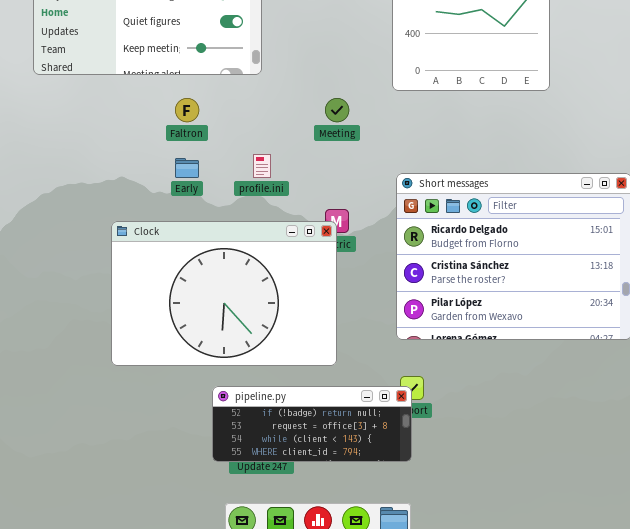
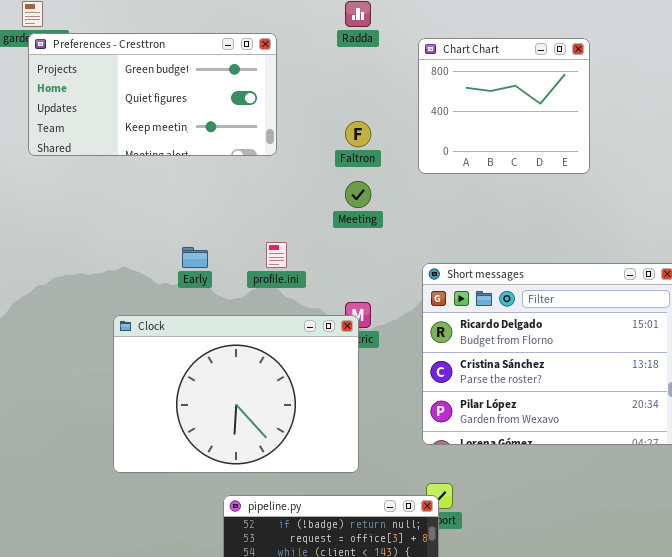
Faltron: [175,98,199,122] -> [345,121,371,147], moved

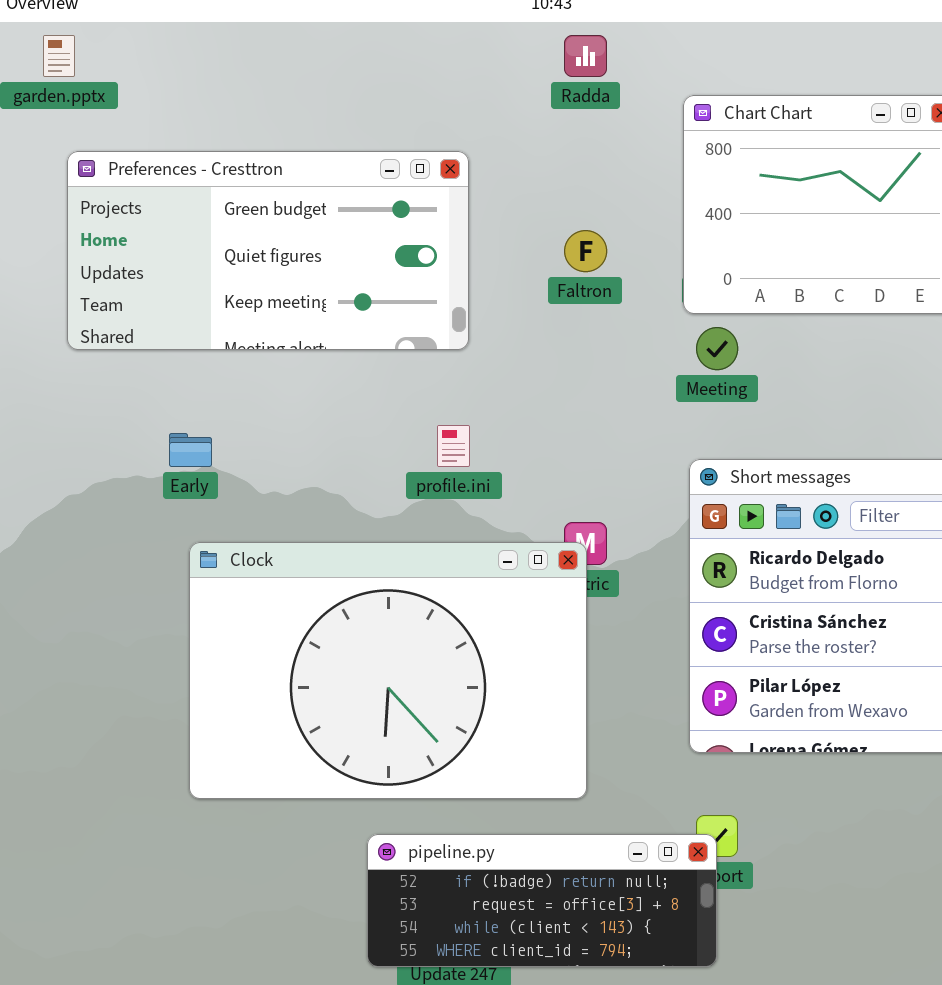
Preferences - Cresttron: [28,33,277,156] -> [67,151,469,350], moved
Meeting: [345,181,371,208] -> [696,327,738,370], moved
Early: [182,247,208,268] -> [169,433,212,467], moved

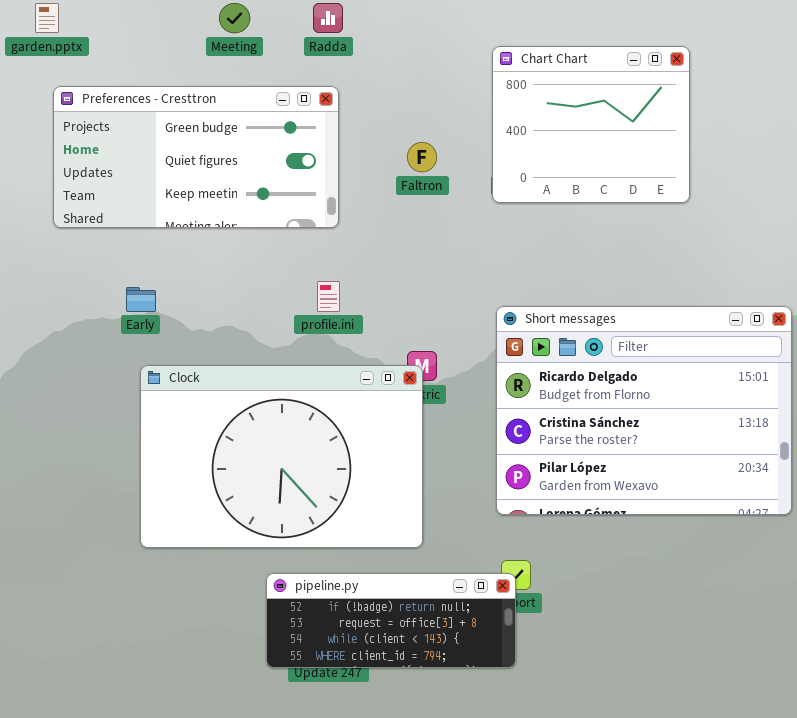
Radda: [564,35,607,77] -> [313,3,343,33], moved
Meeting: [696,327,738,370] -> [219,3,250,33], moved

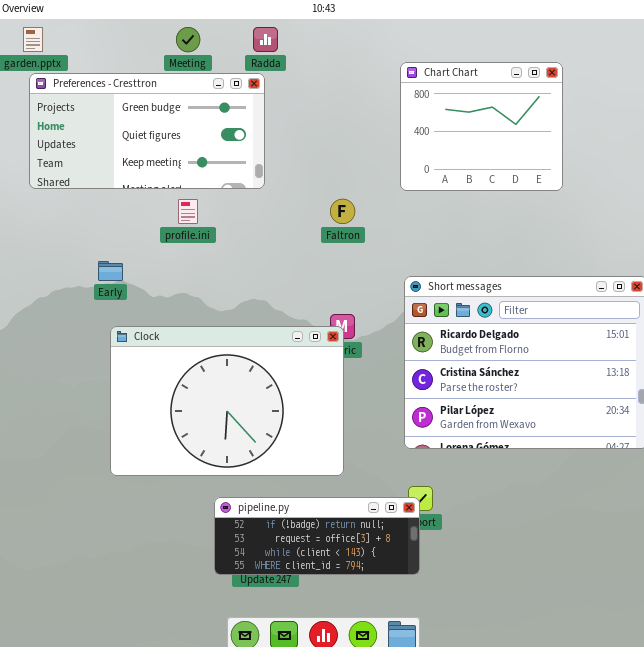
Preferences - Cresttron: [53,86,339,228] -> [29,73,265,189], moved
Faltron: [407,142,437,172] -> [330,199,355,224], moved
profile.ini: [317,281,340,312] -> [178,199,198,224], moved

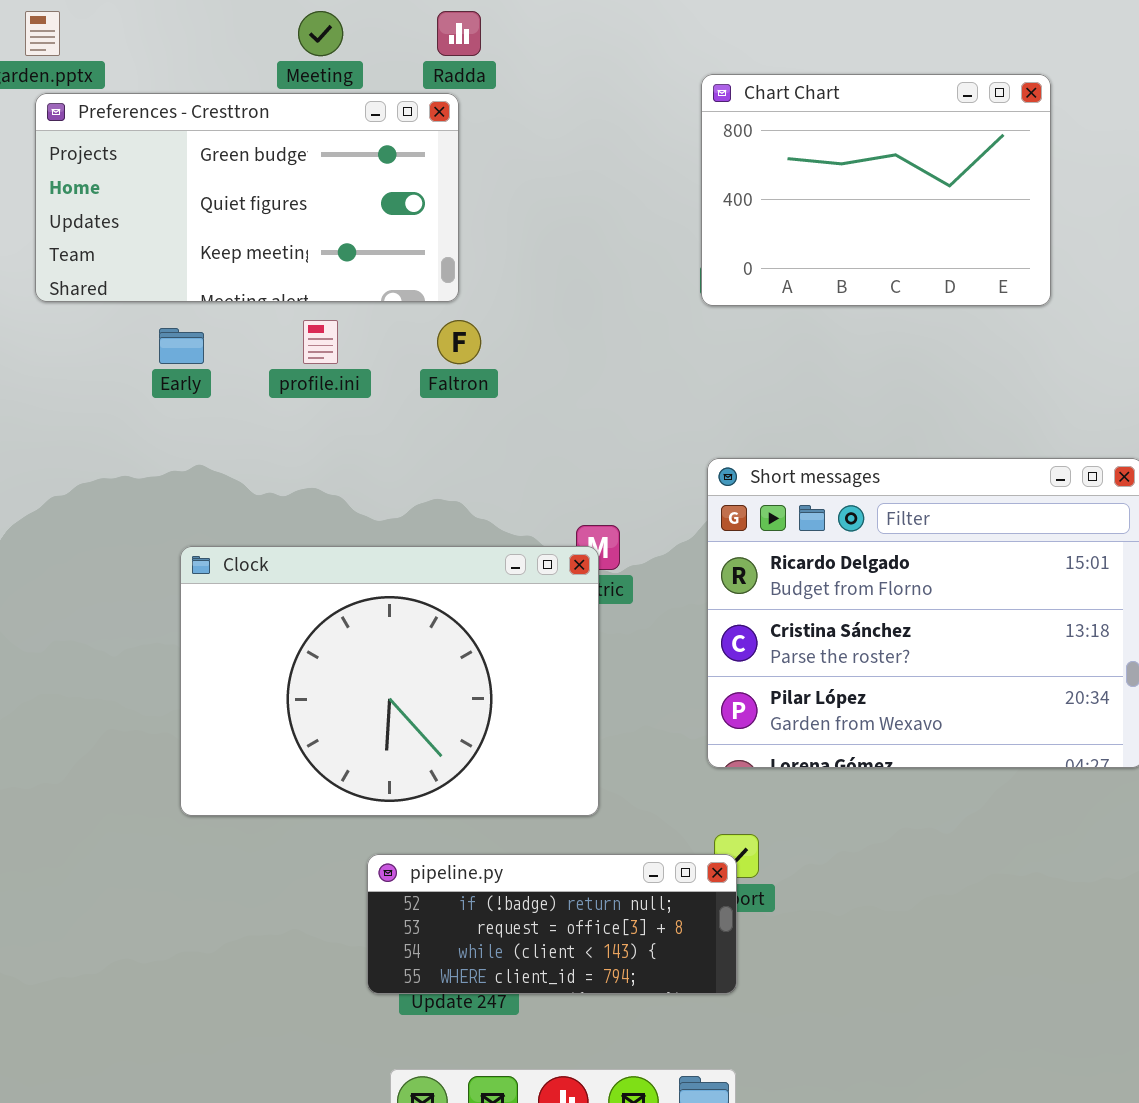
Chart Chart: [400,62,563,191] -> [701,74,1051,306], resized
Faltron: [330,199,355,224] -> [437,320,481,364], moved
Early: [98,261,123,281] -> [159,328,204,364], moved

